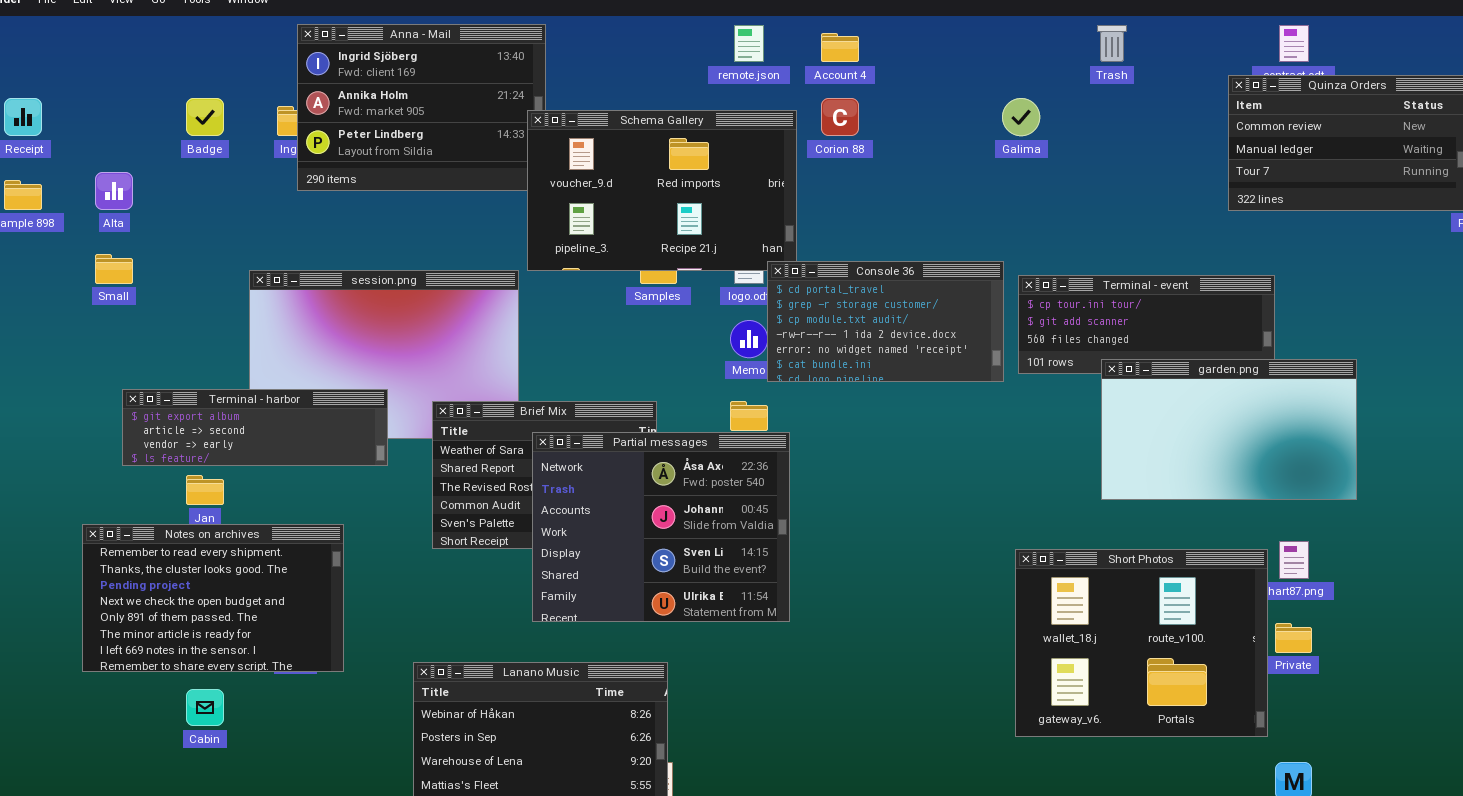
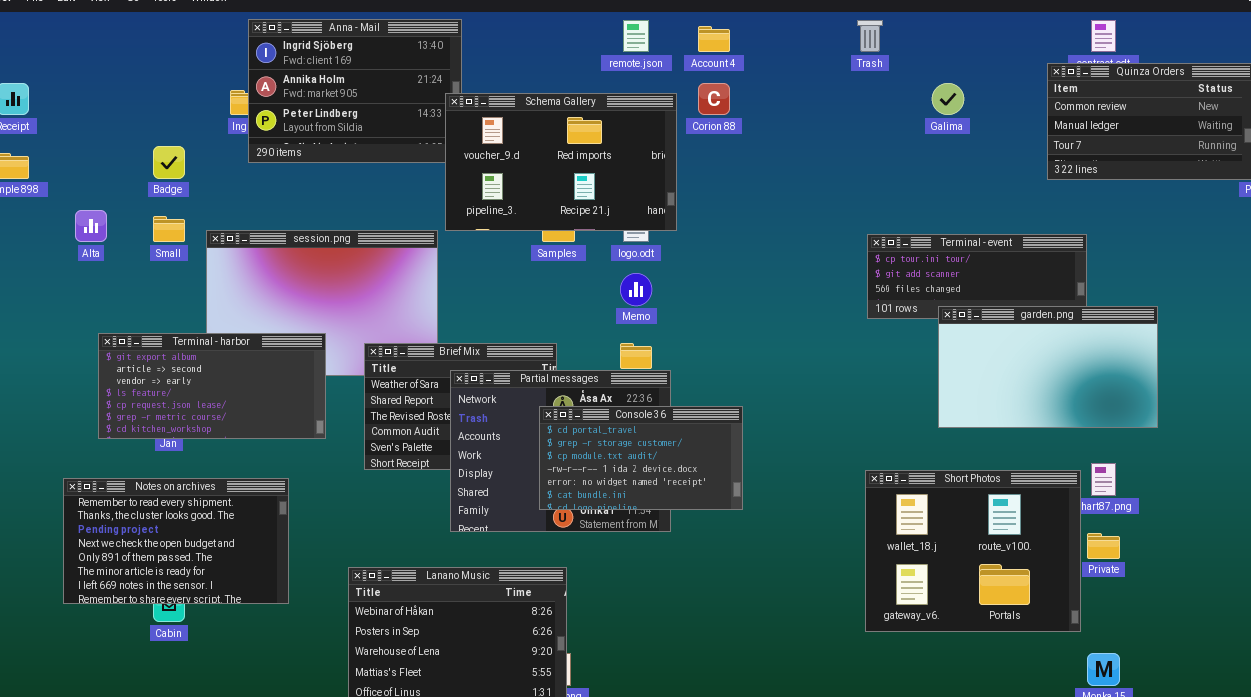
Trash: [1097,25,1127,62] -> [857,20,883,52], moved
Badge: [186,98,224,136] -> [153,146,185,179], moved
Galima: [1002,98,1040,136] -> [932,83,964,115], moved
Alta: [95,172,133,210] -> [75,210,107,242], moved
Small: [95,254,133,284] -> [153,216,185,242], moved
Console 36: [767,261,1004,382] -> [539,406,743,510], moved
Terminal - harbor: [122,389,388,466] -> [98,333,326,439], resized
Notes on archives: [82,524,344,672] -> [63,478,289,604], moved

